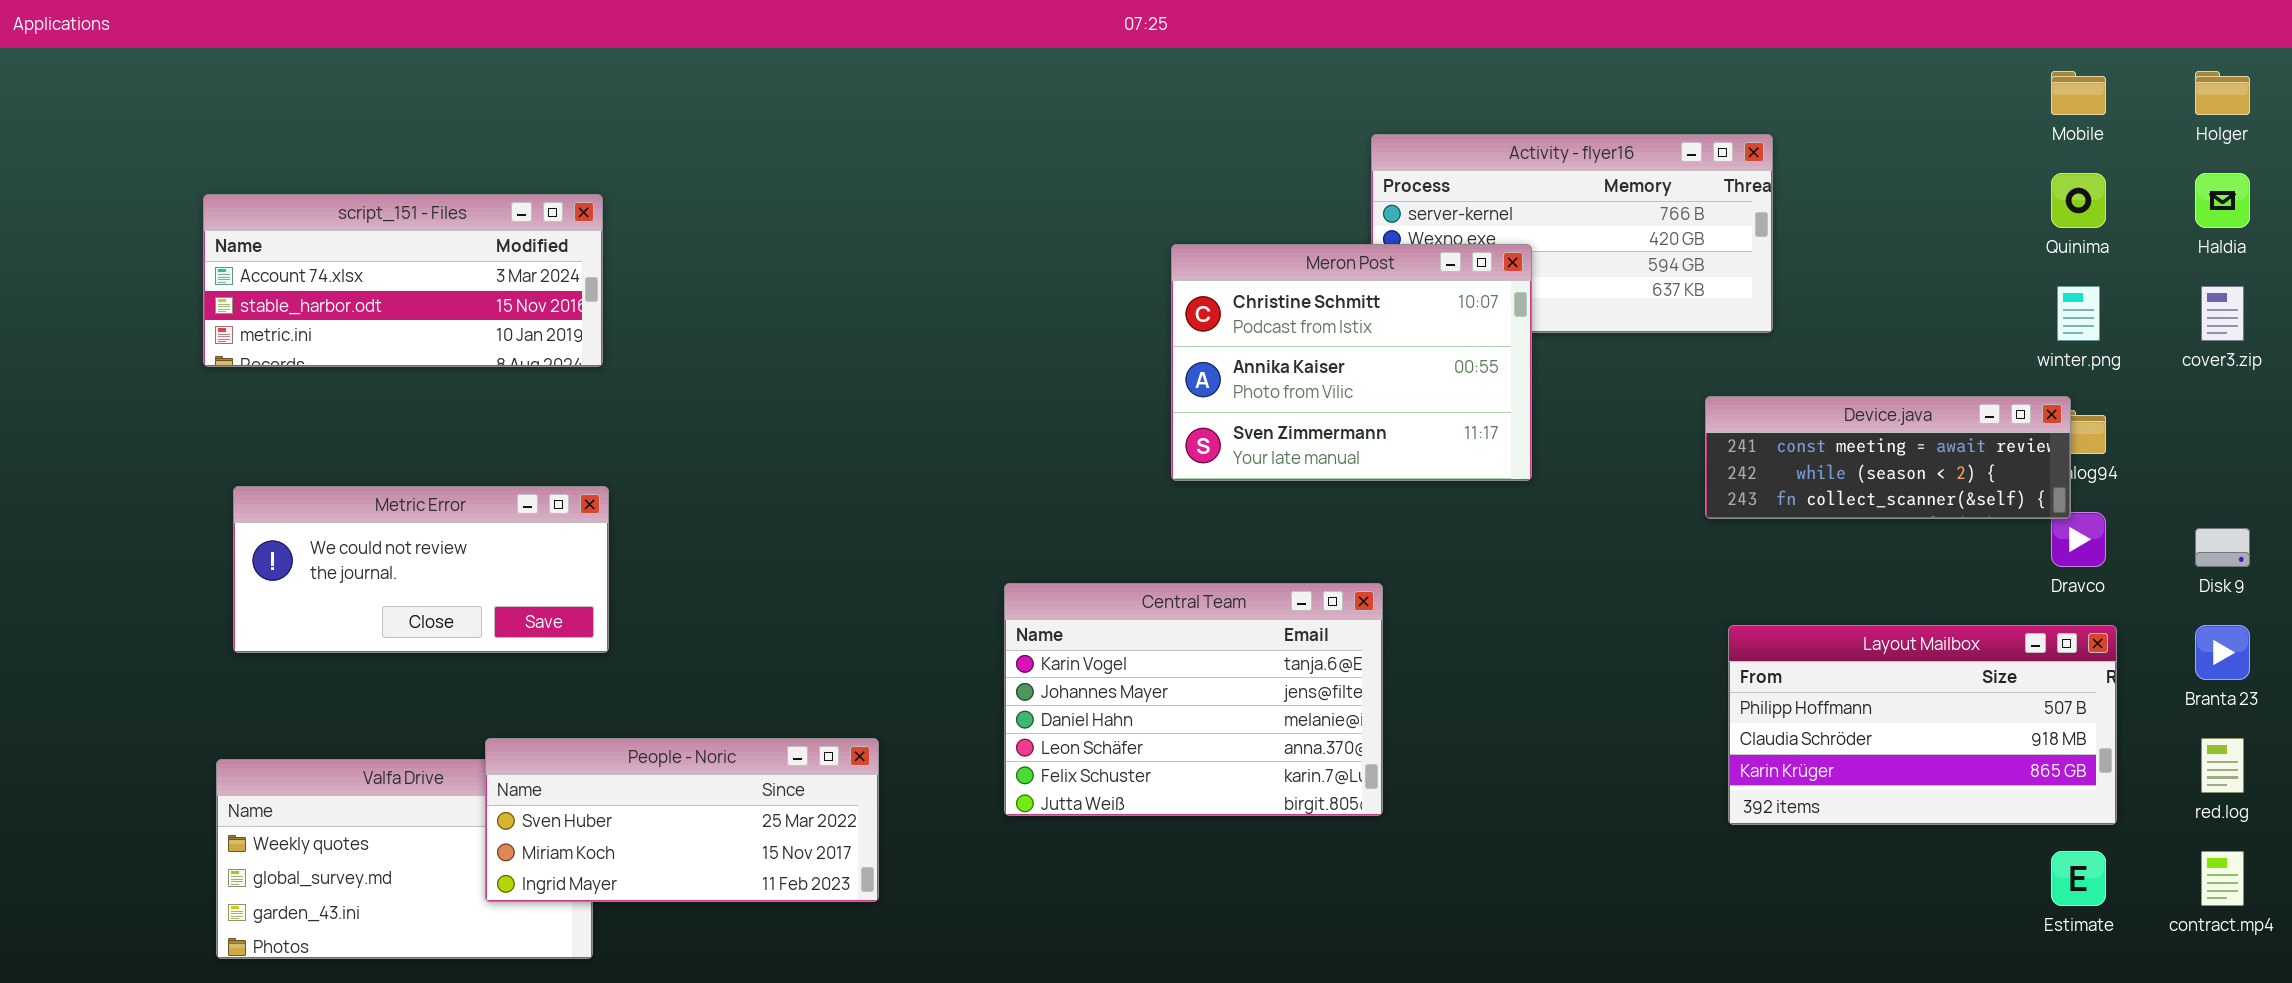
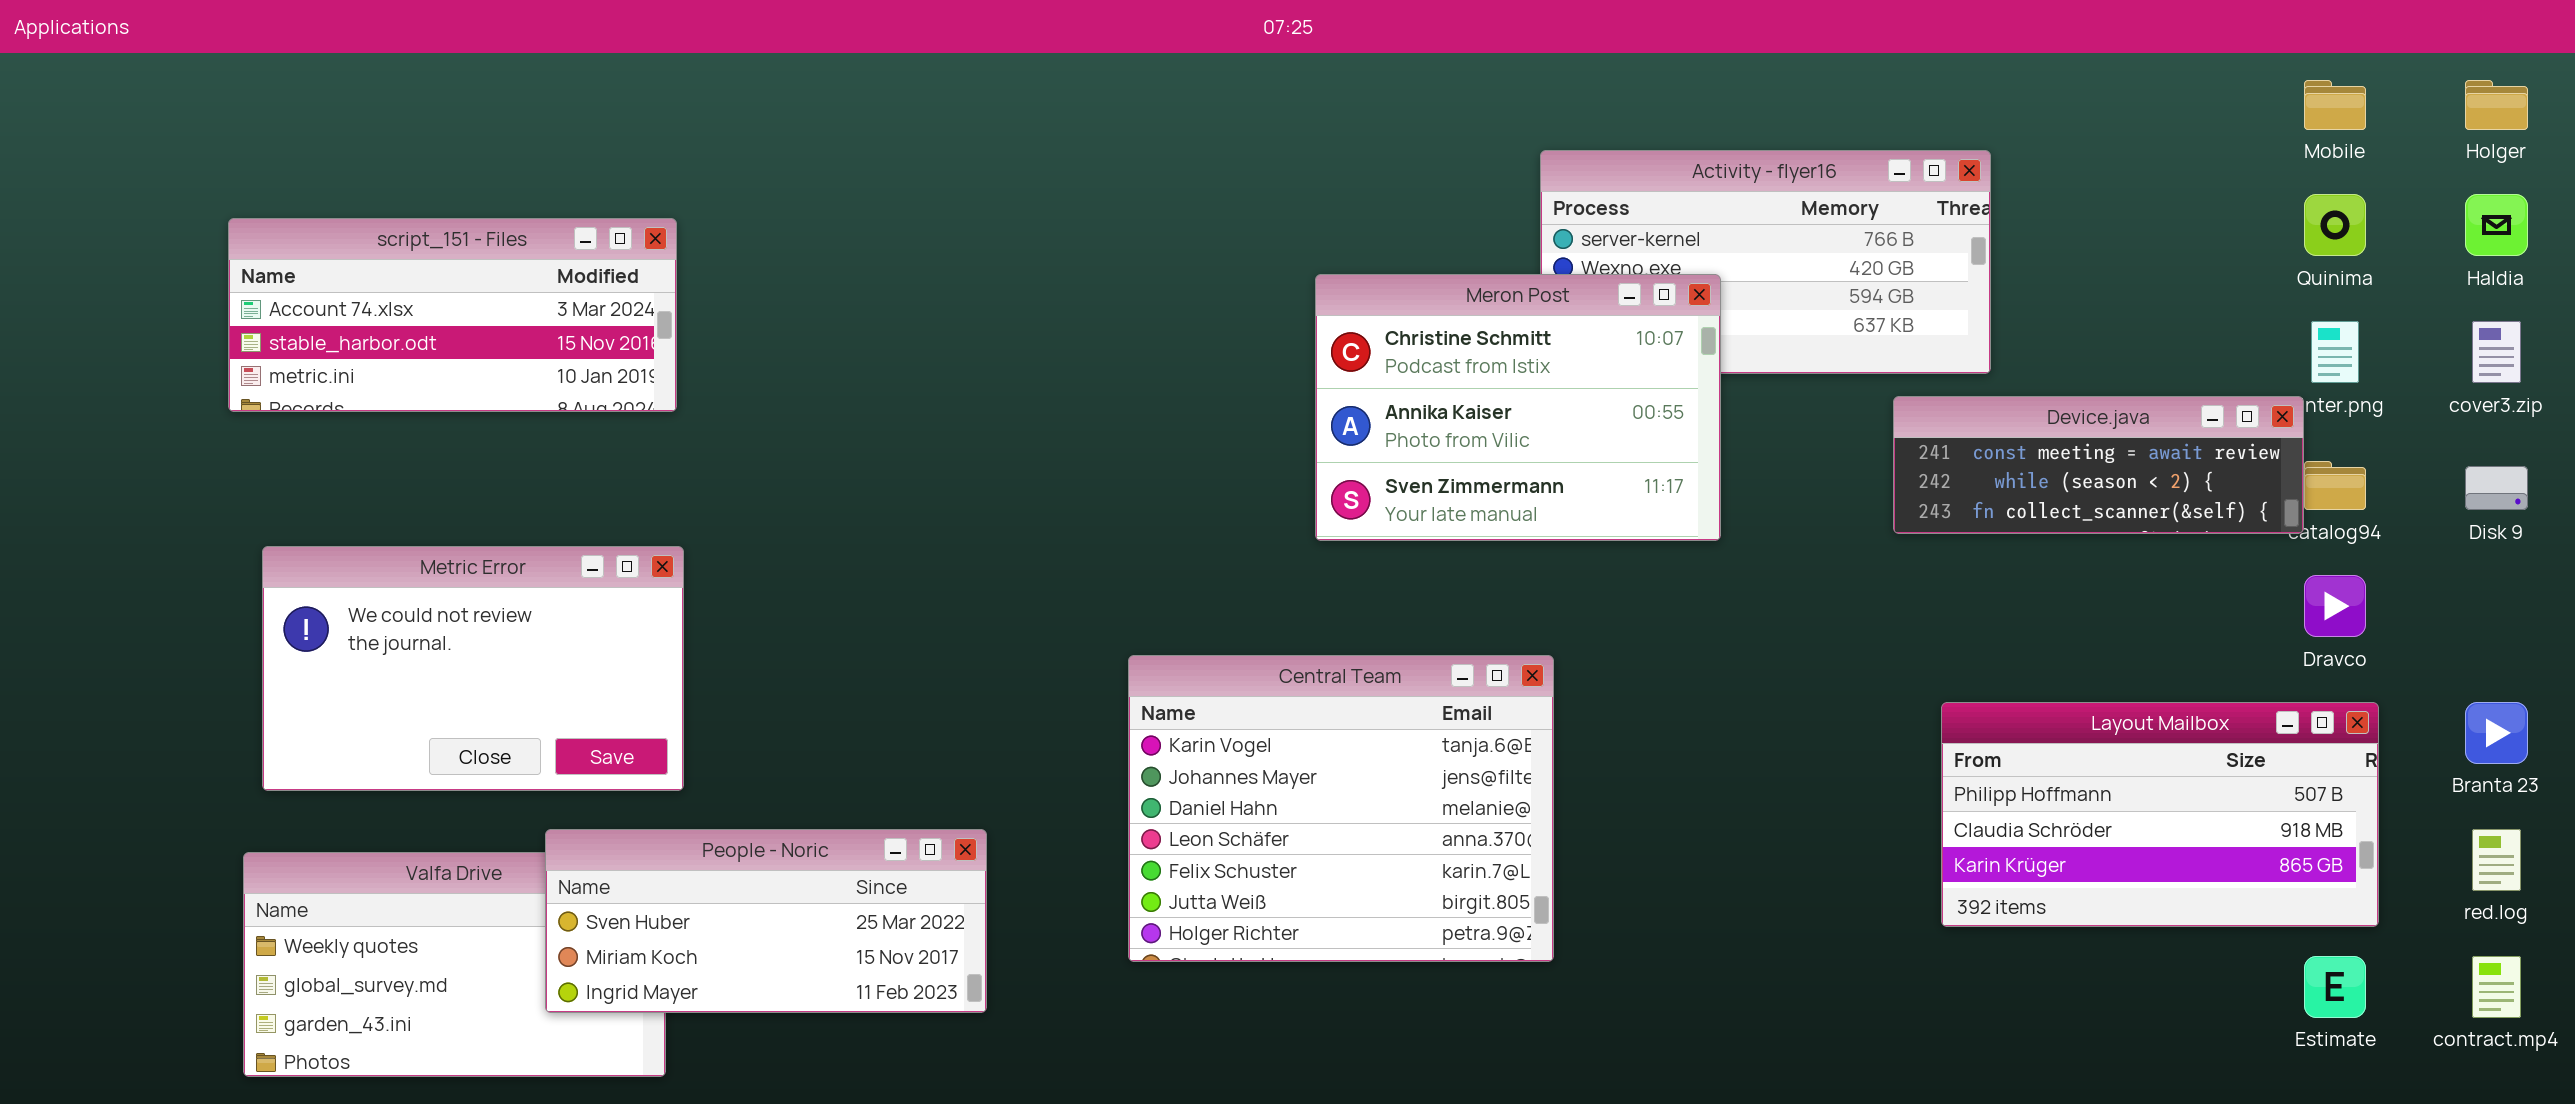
Device.java: [1705,396,2071,519] -> [1893,396,2304,534], moved
Metric Error: [233,486,609,653] -> [262,546,684,791], resized
Disk 9: [2195,528,2250,567] -> [2465,466,2528,510], moved
Central Team: [1004,583,1383,816] -> [1128,655,1554,962], resized

